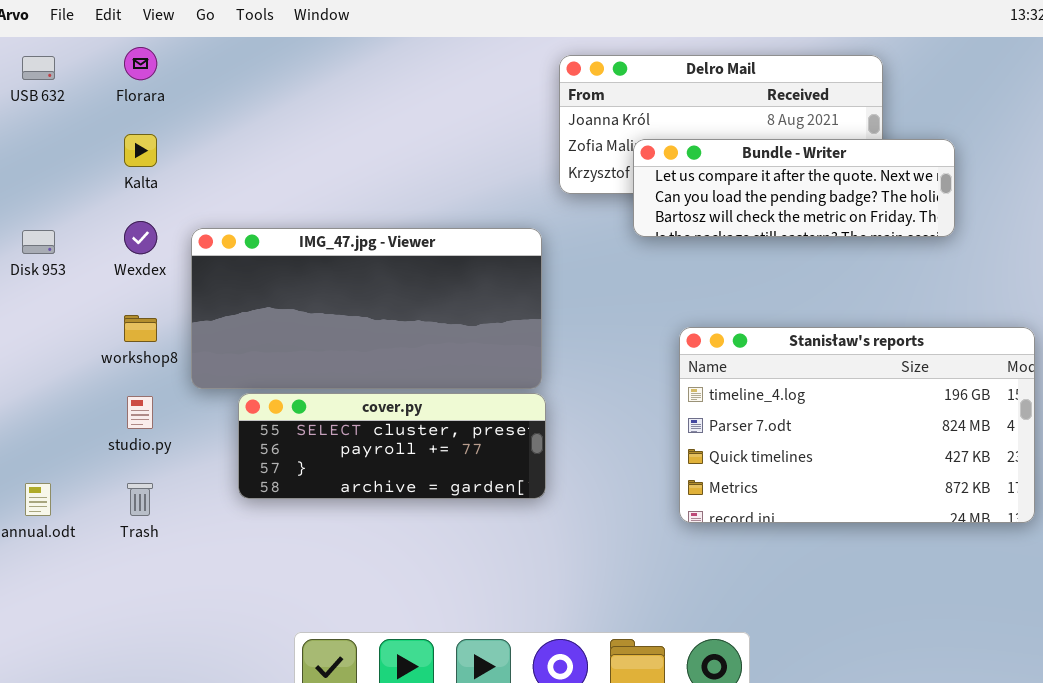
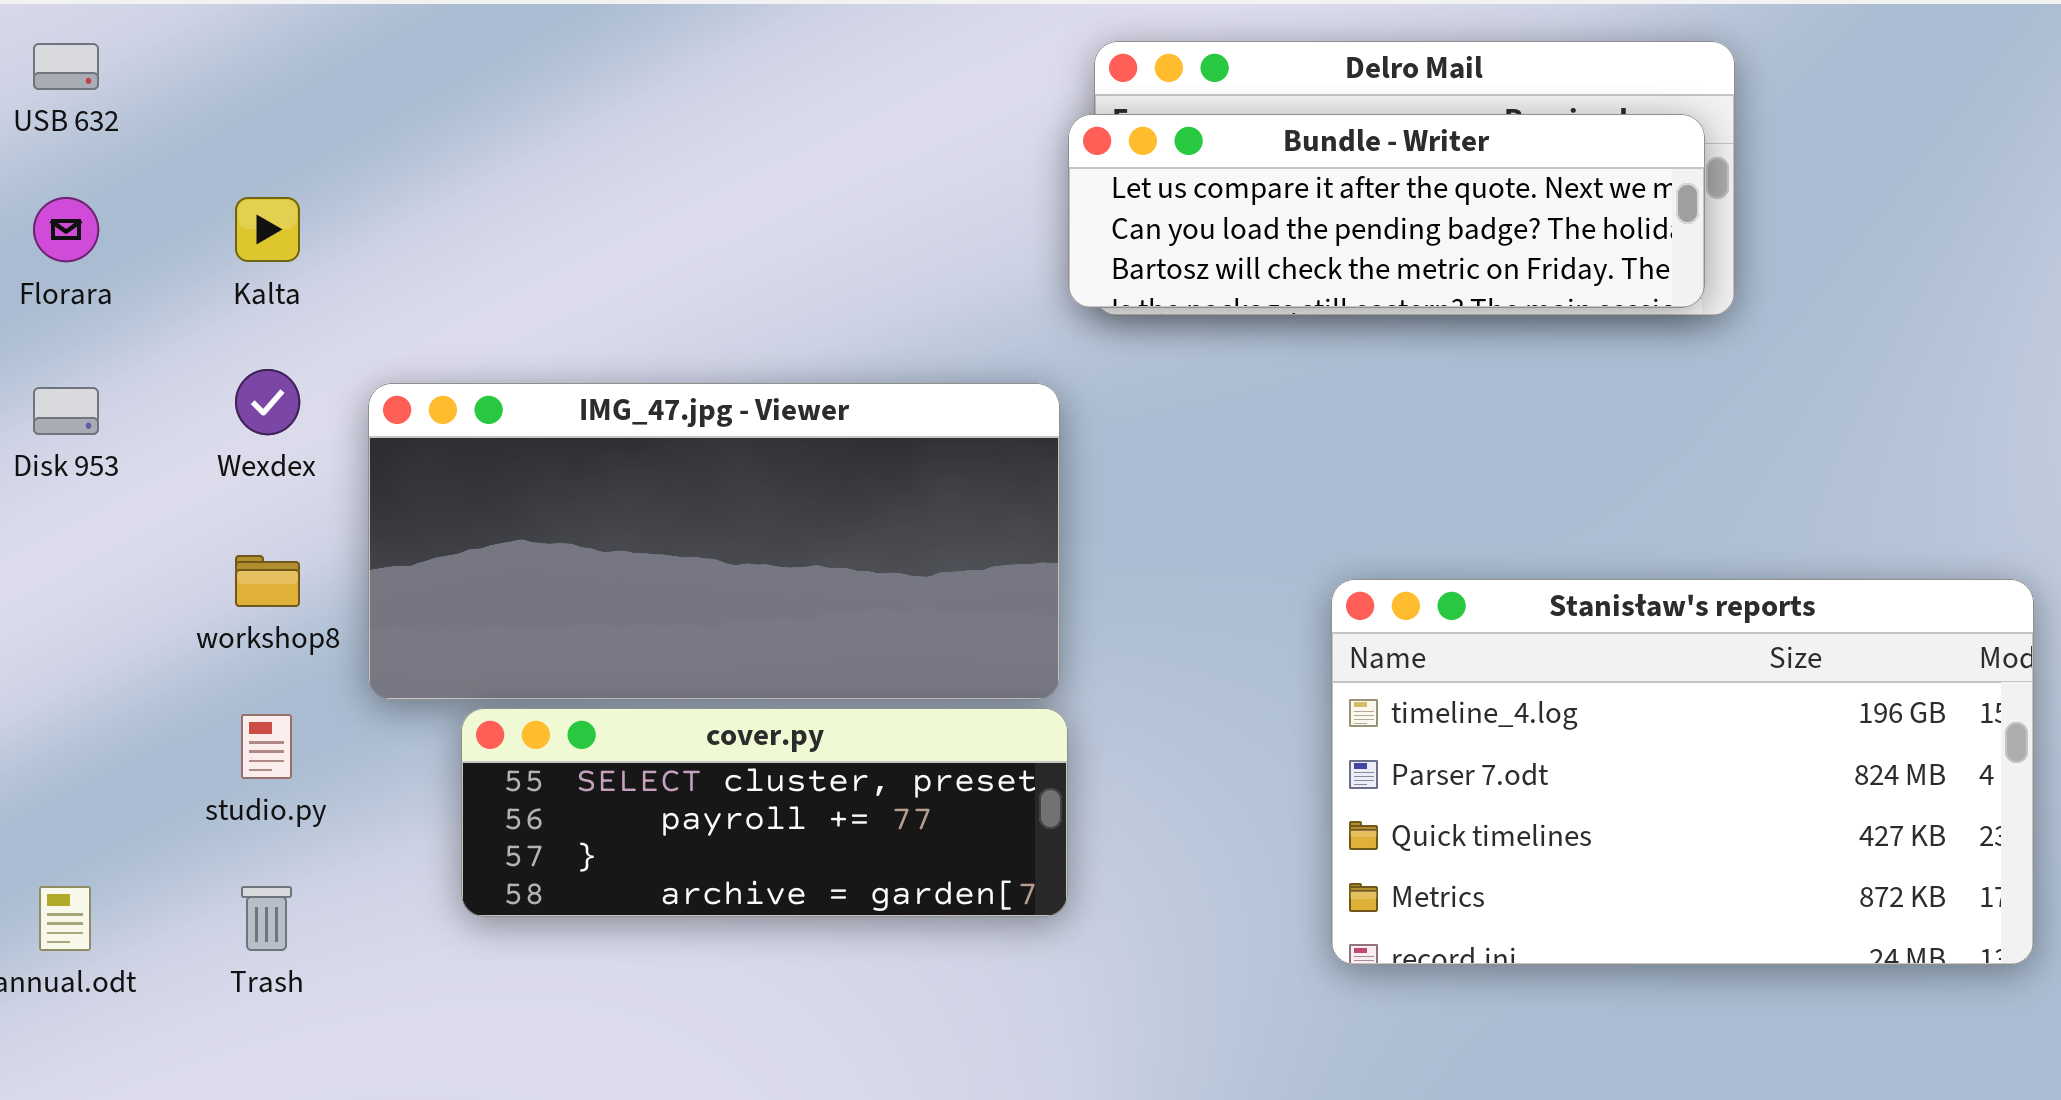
Florara: [124,47,157,80] -> [33,197,99,262], moved
Bundle - Writer: [633,139,955,237] -> [1068,114,1705,308], moved

